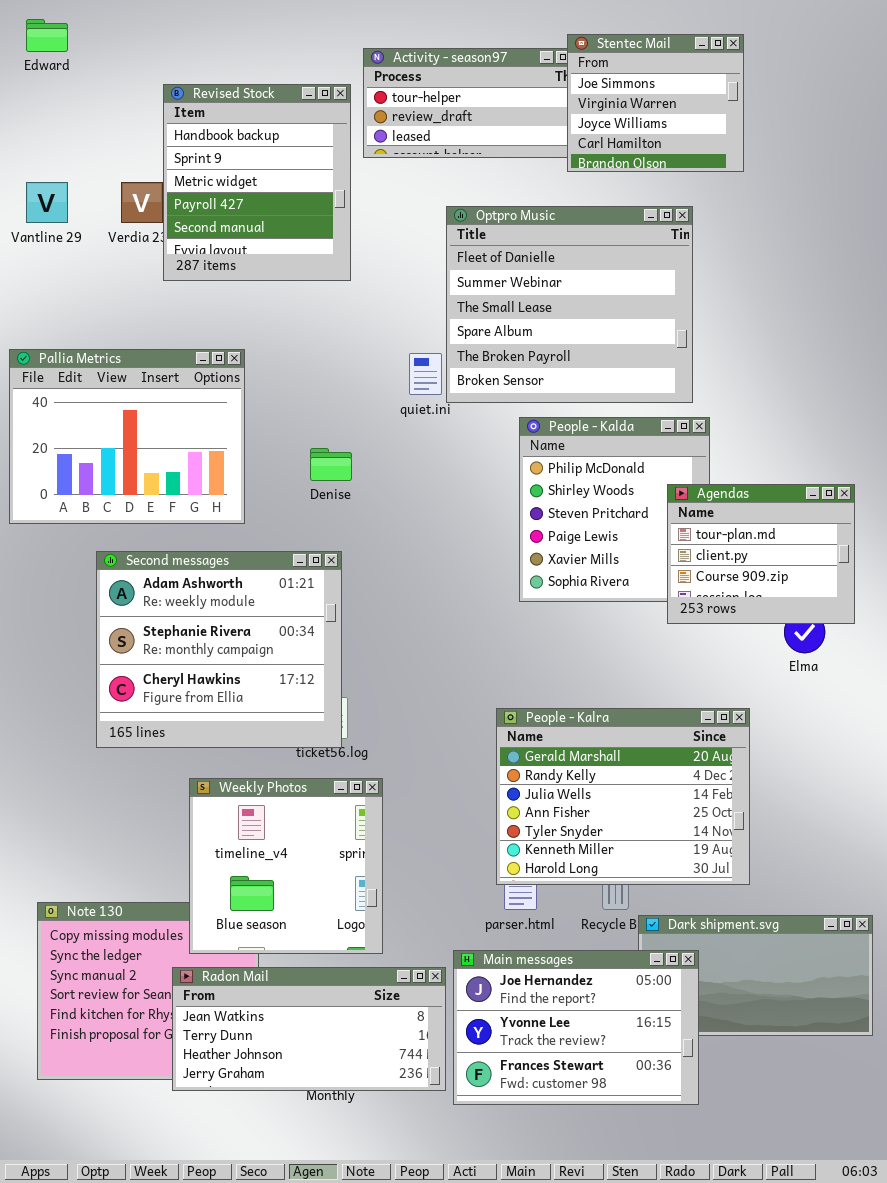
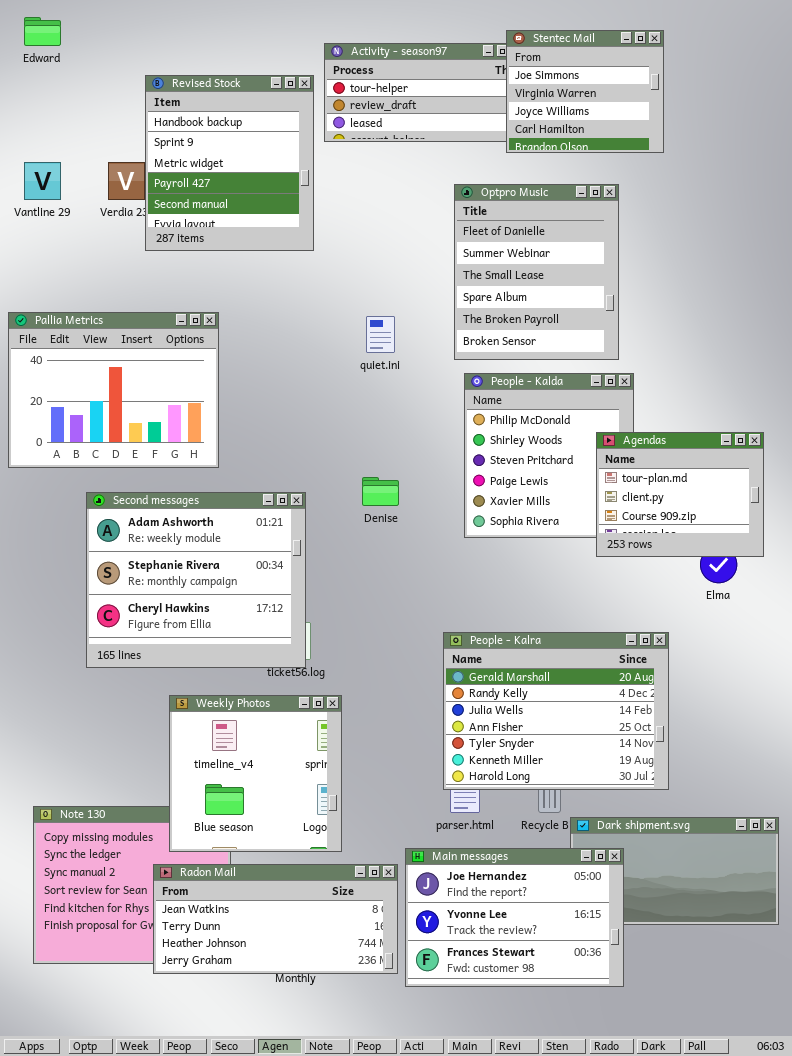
Optpro Music: [446,206,693,403] -> [454,184,619,360], resized
Denise: [310,448,352,481] -> [362,477,399,506], moved

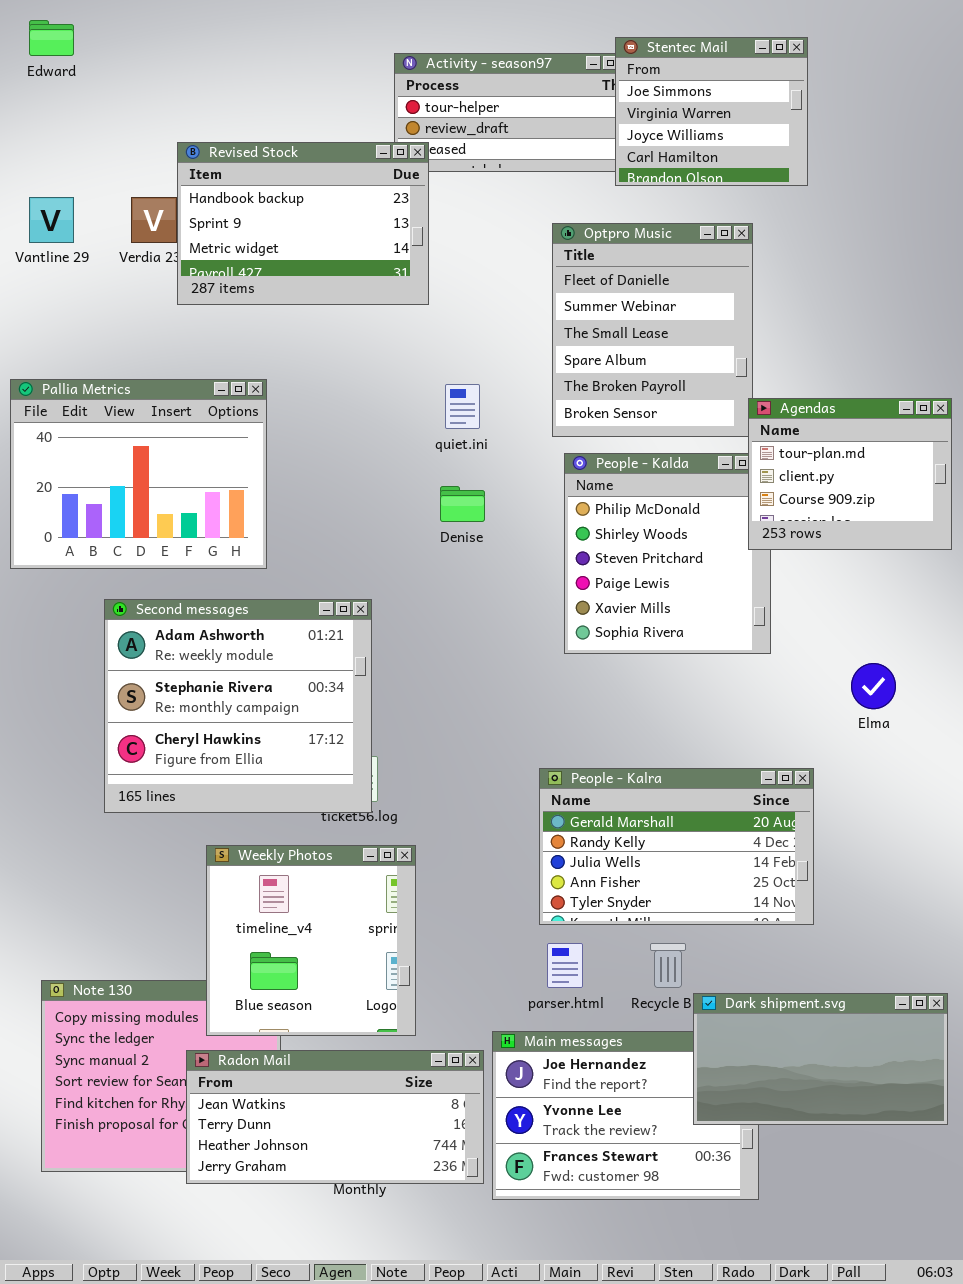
Revised Stock: [145,75,314,251] -> [177,142,429,305], resized
Agendas: [596,432,764,557] -> [748,398,952,550], moved
Denise: [362,477,399,506] -> [440,486,485,522], moved
People - Kalra: [443,632,669,790] -> [539,768,814,925], resized
Dark shipment.svg: [570,817,779,925] -> [693,993,948,1125], raised

